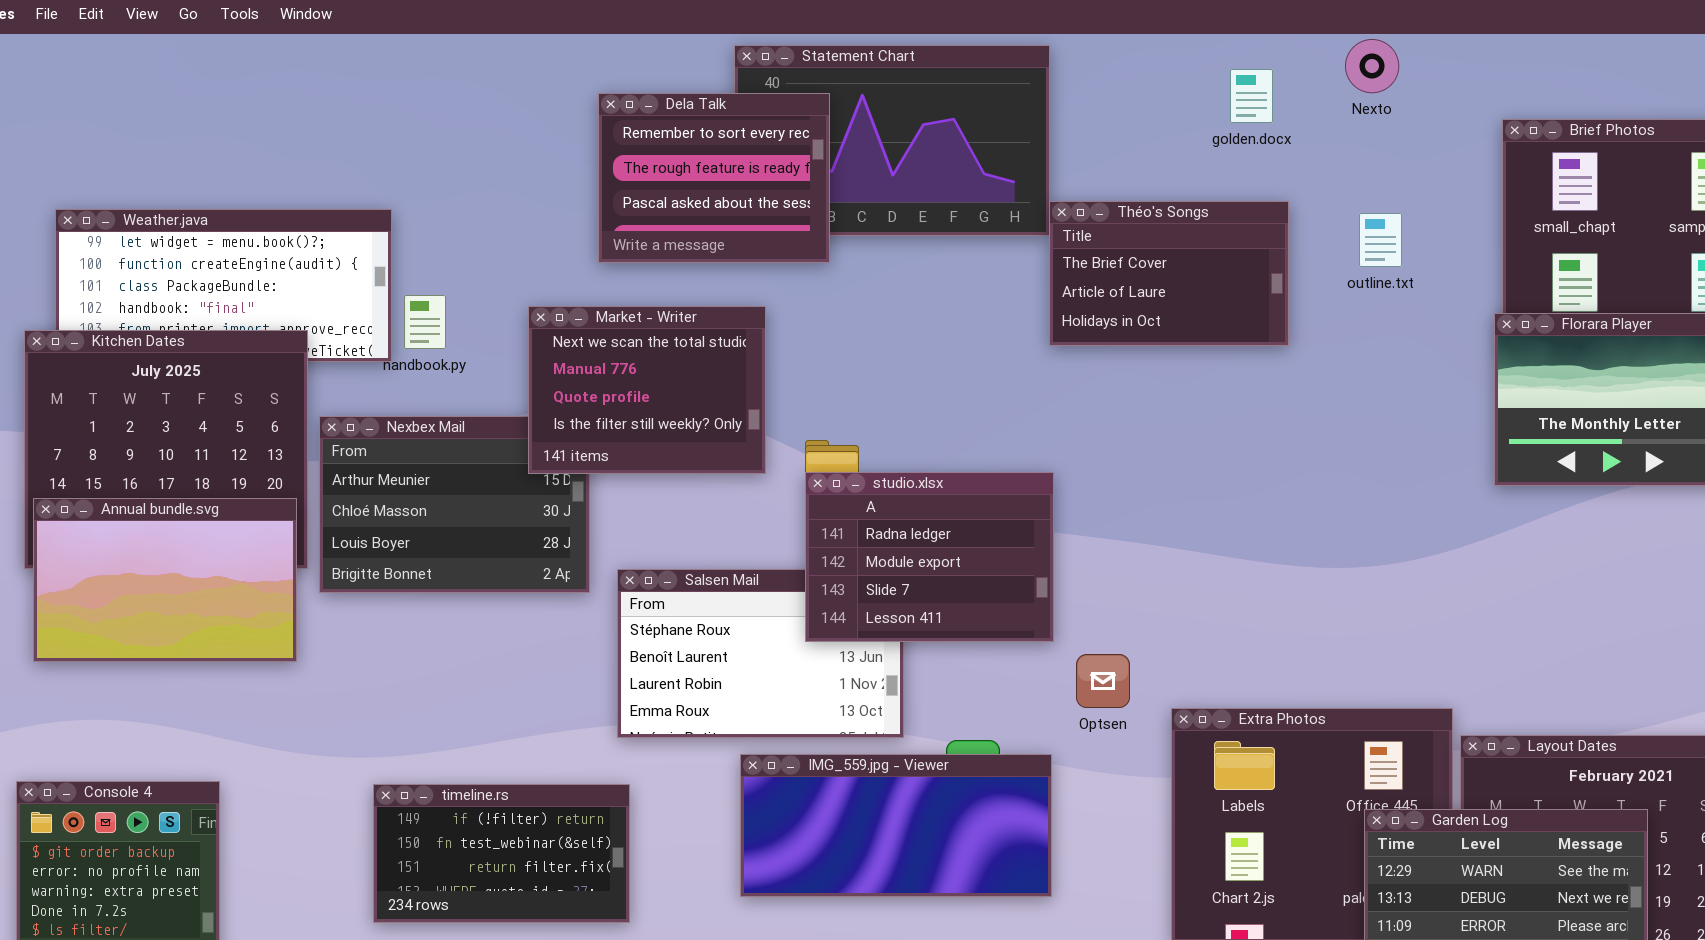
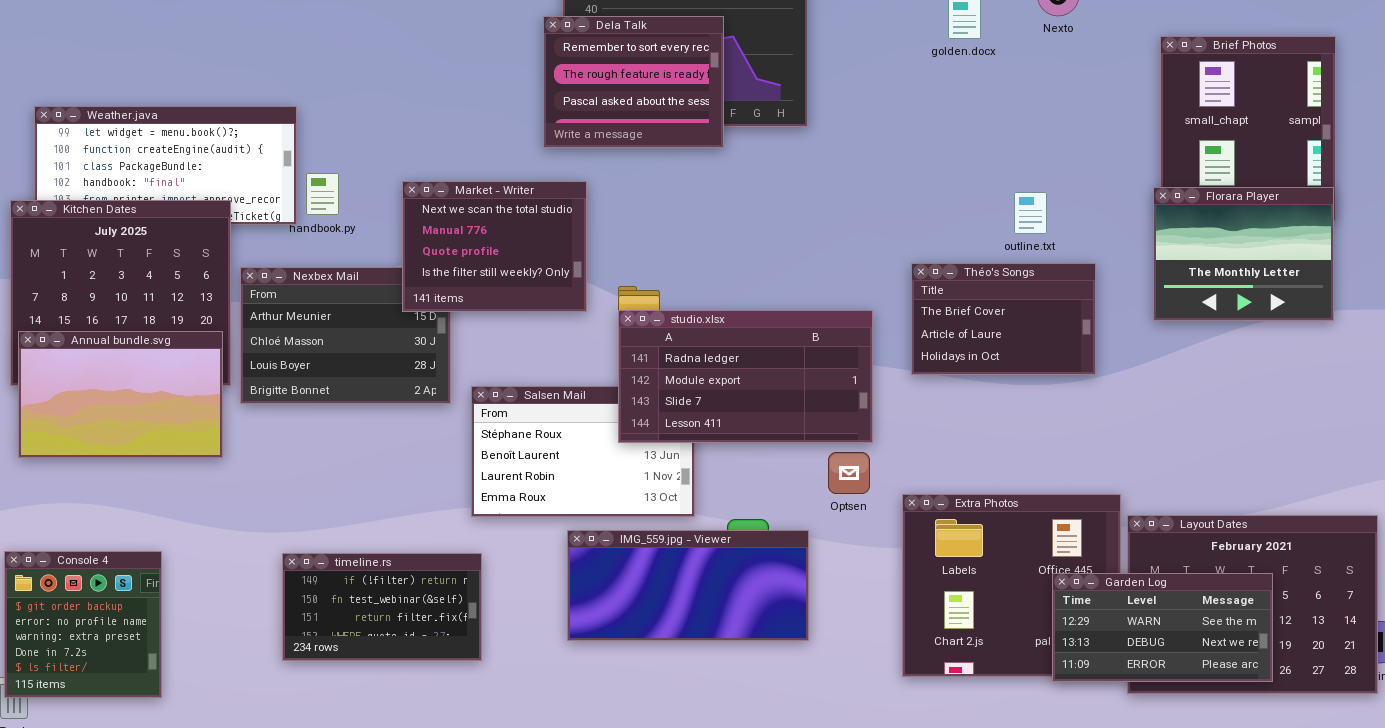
Dela Talk: [598,93,830,263] -> [543,16,724,148], moved
Théo's Songs: [1049,201,1289,346] -> [911,263,1096,375], moved
outline.txt: [1359,213,1402,267] -> [1014,192,1047,234], moved
studio.xlsx: [805,472,1054,642] -> [618,310,873,443], resized

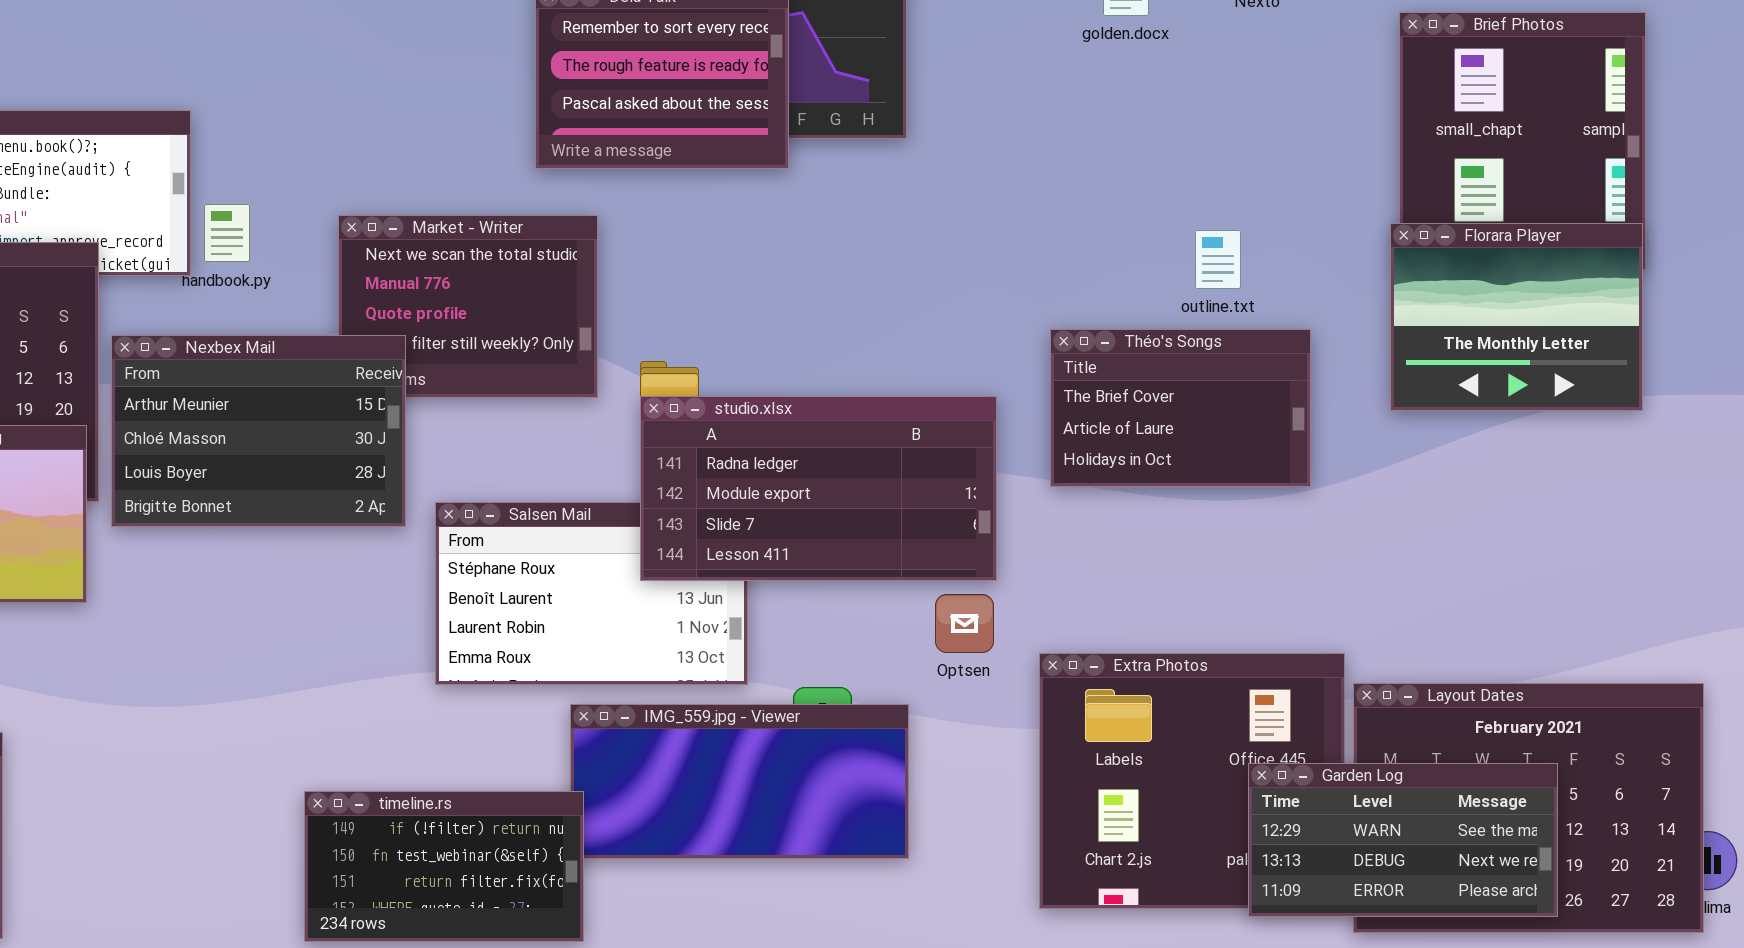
Nexbex Mail: [240,267,451,404] -> [111,335,406,527], raised
timeline.rs: [282,553,482,661] -> [304,791,584,942], moved

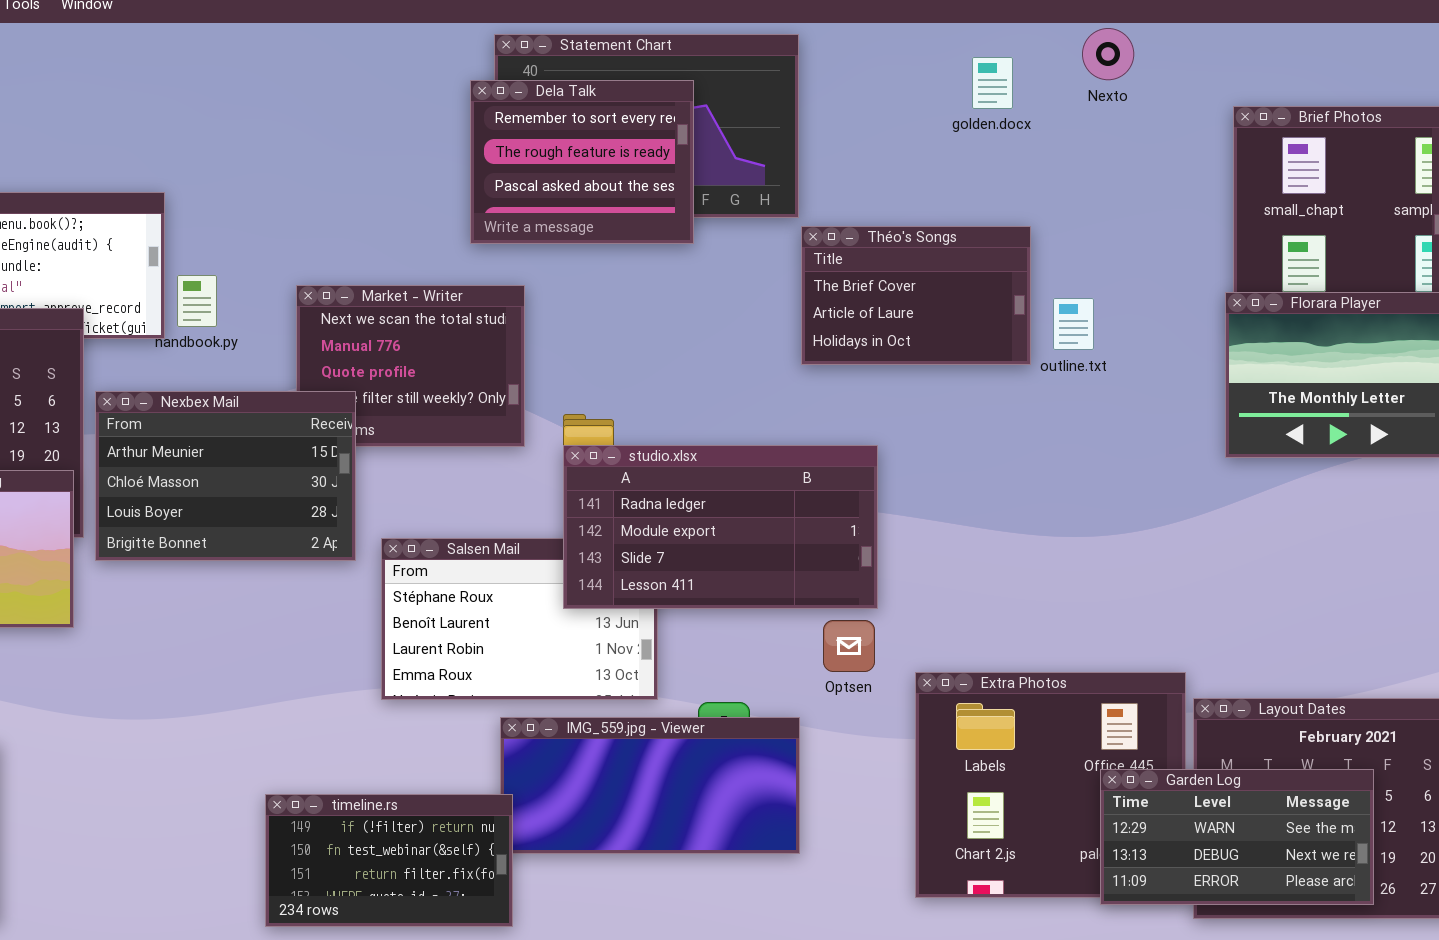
Théo's Songs: [1050,329,1311,487] -> [801,226,1031,365], moved

